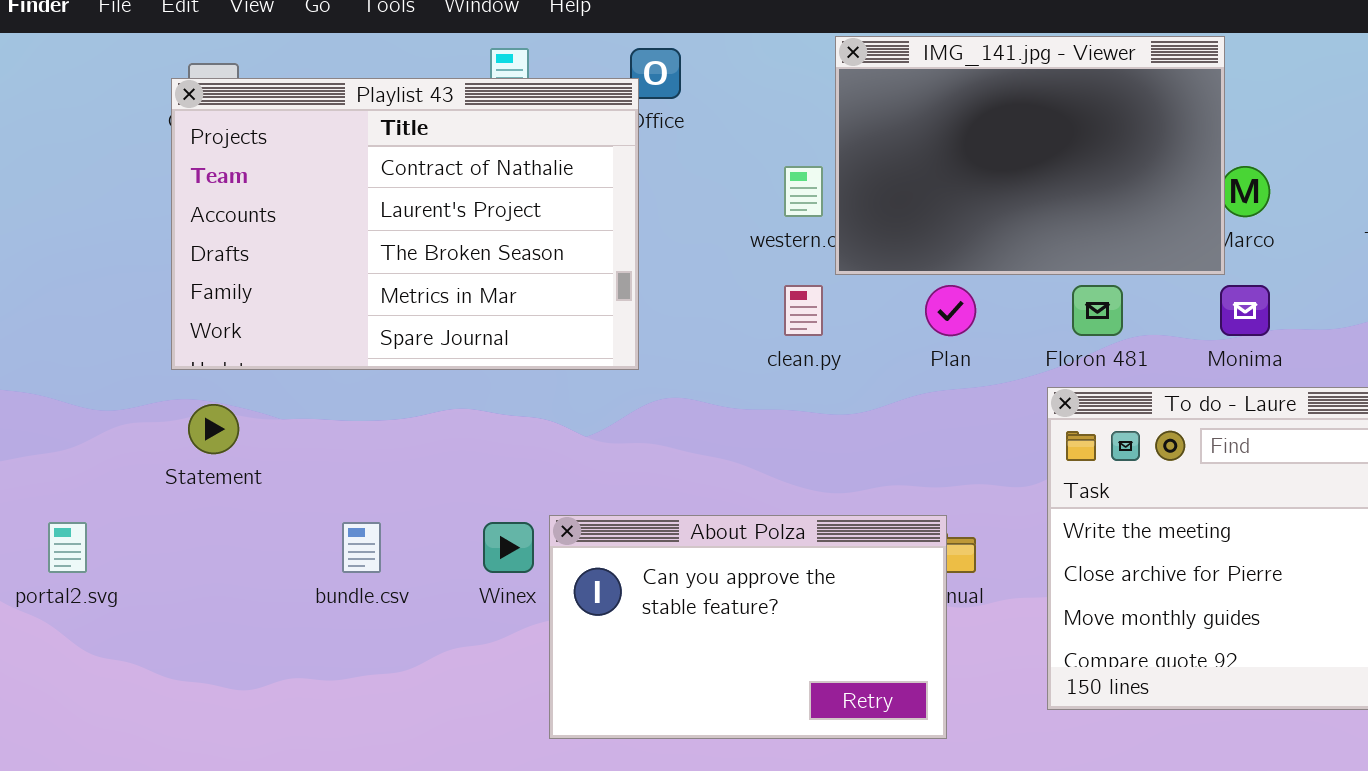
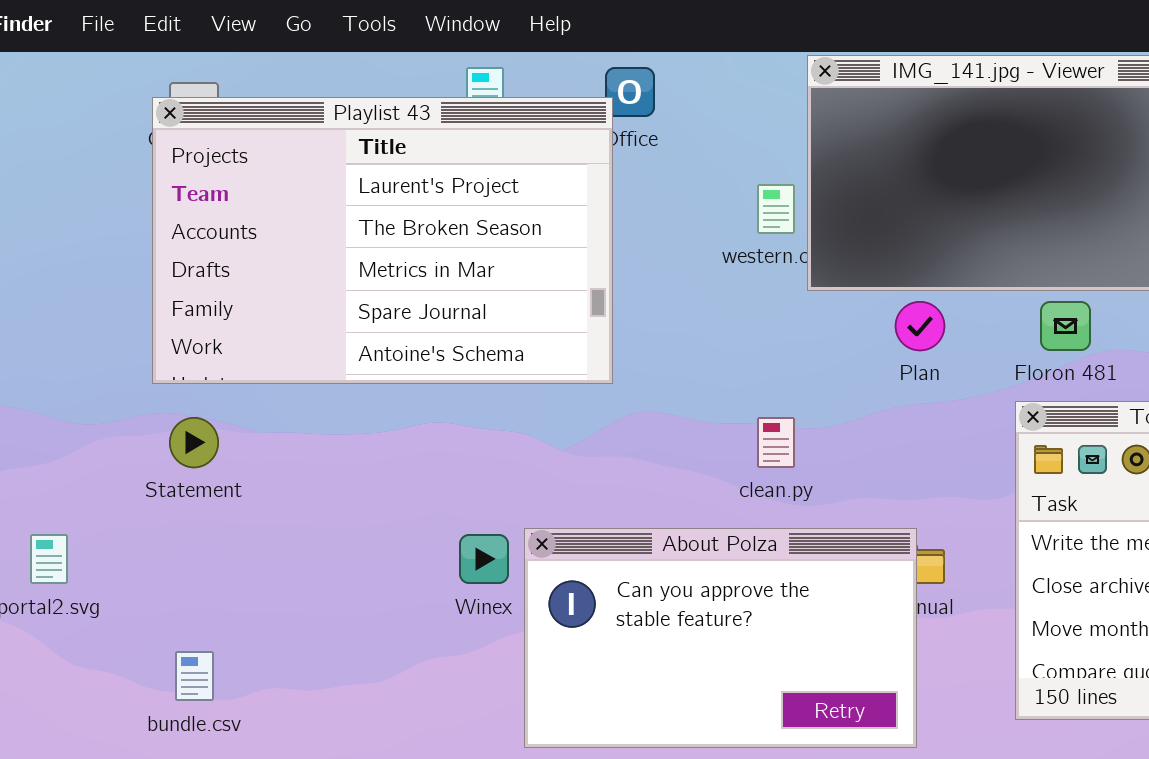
Playlist 43: [171,78,639,370] -> [152,97,613,384], scrolled down 1 row
clean.py: [784,285,823,336] -> [757,417,795,468], moved
bundle.csv: [342,522,381,573] -> [175,651,214,701], moved

